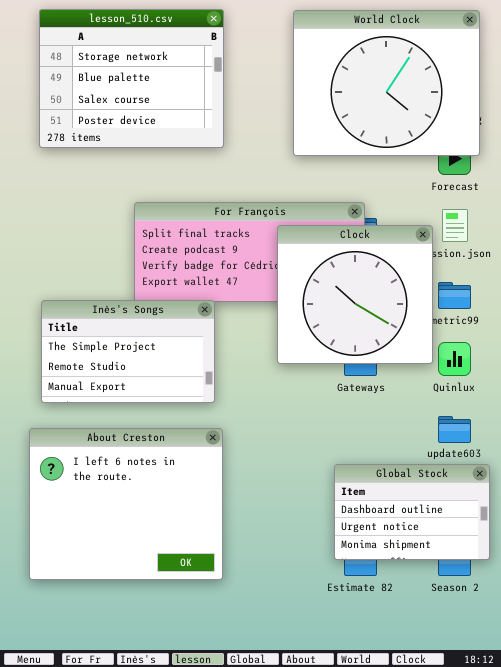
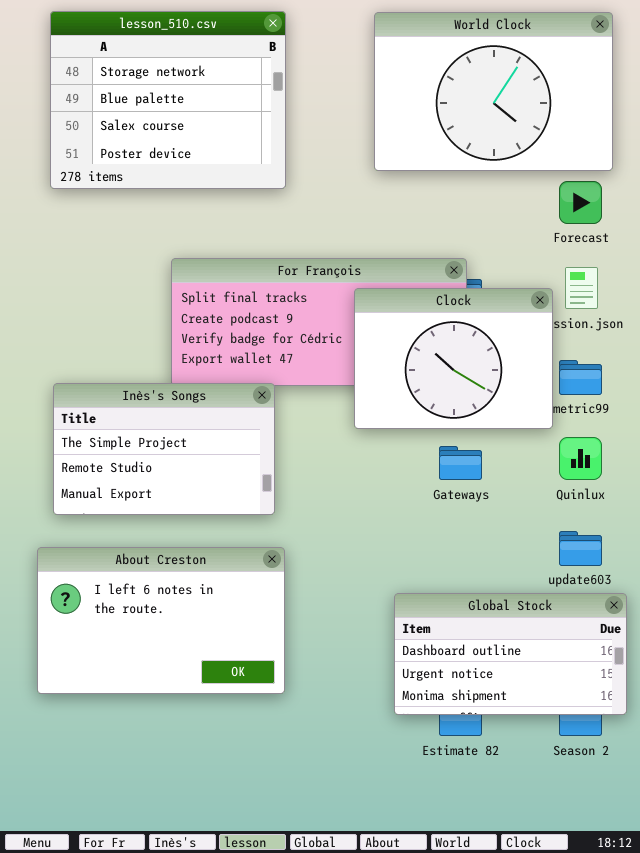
World Clock: [293,10,480,156] -> [374,12,613,171], resized
Clock: [277,225,433,364] -> [354,288,553,429], resized
About Creston: [29,428,223,580] -> [37,547,285,694], resized
Global Stock: [334,464,490,560] -> [394,593,627,715], resized

